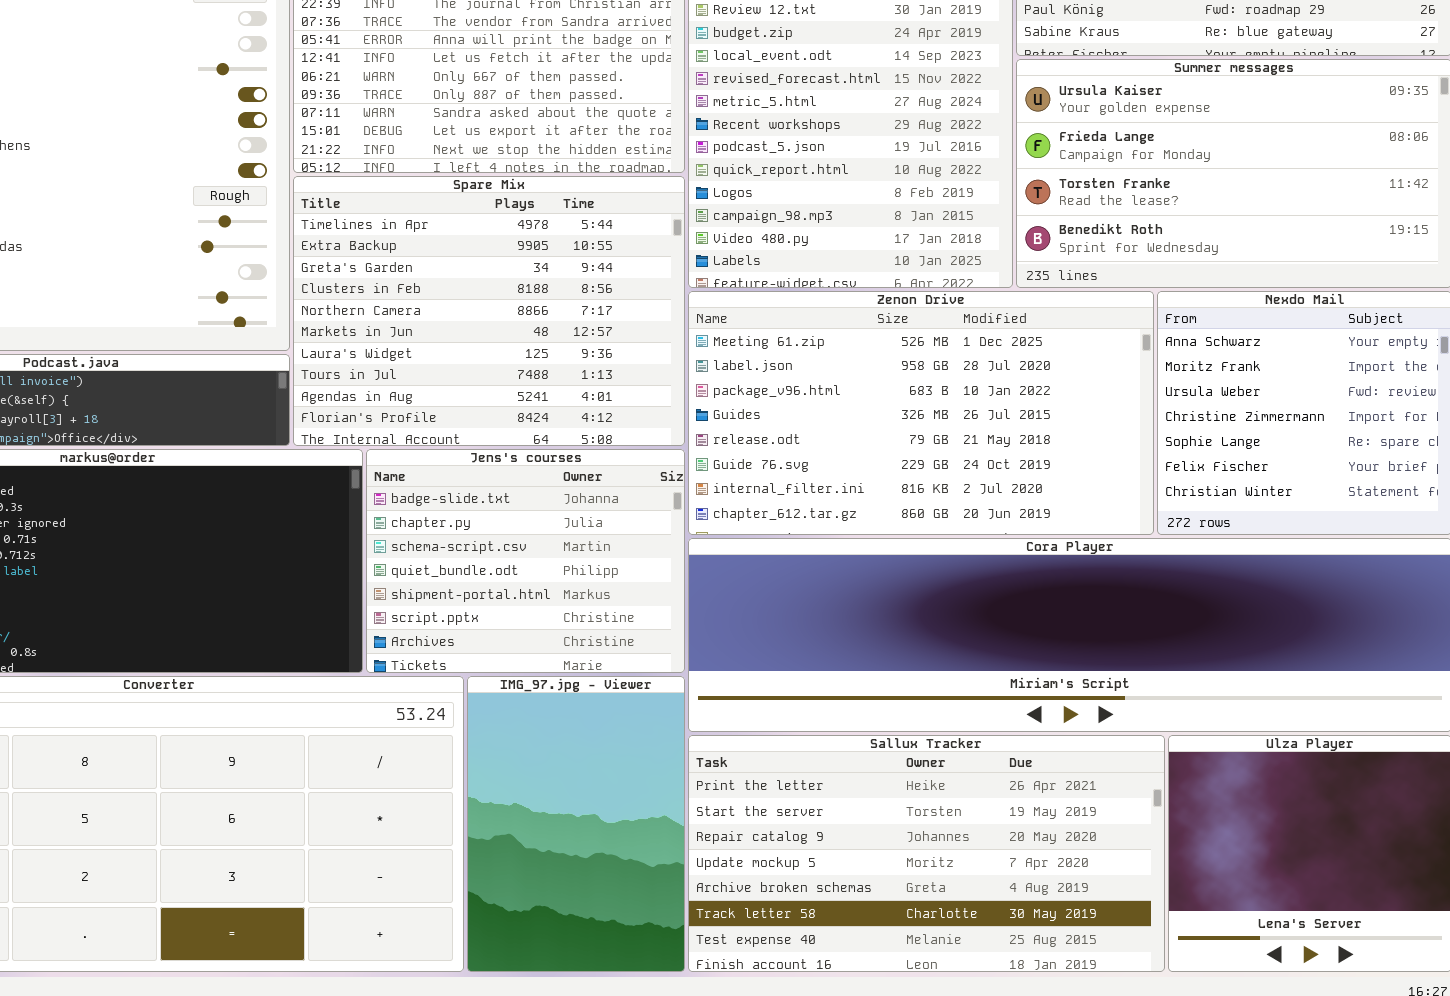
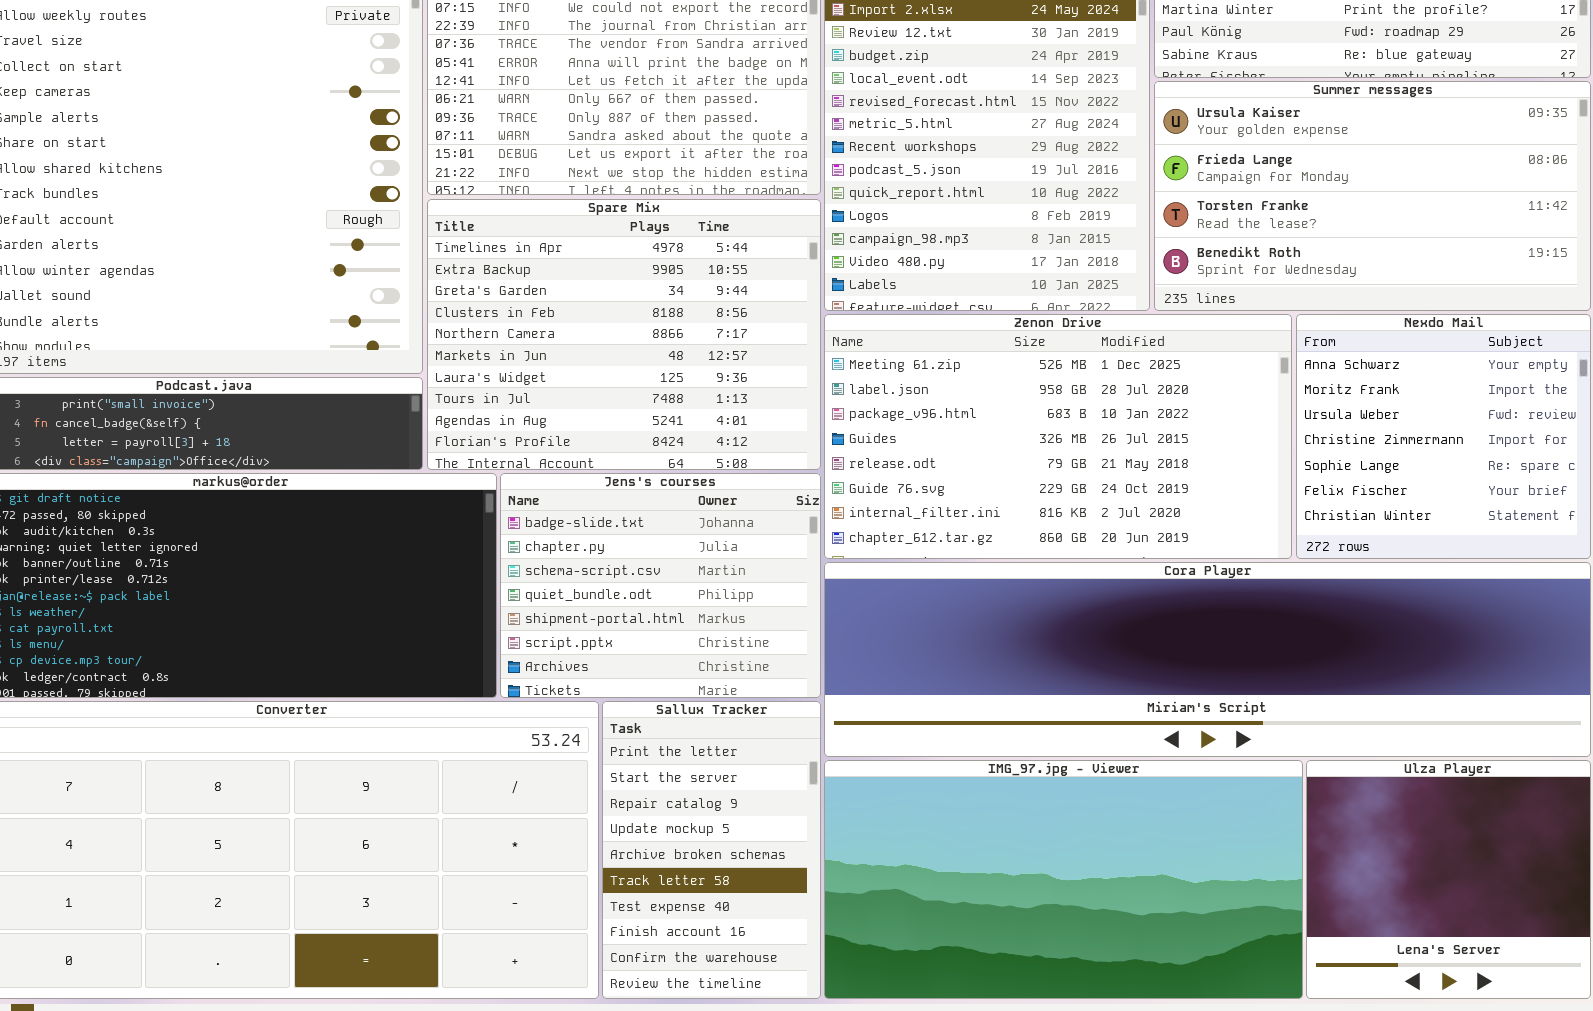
IMG_97.jpg - Viewer: [467,676,685,972] -> [824,760,1303,999], moved, resized
Sallux Tracker: [688,735,1165,972] -> [602,701,821,999], moved, resized

